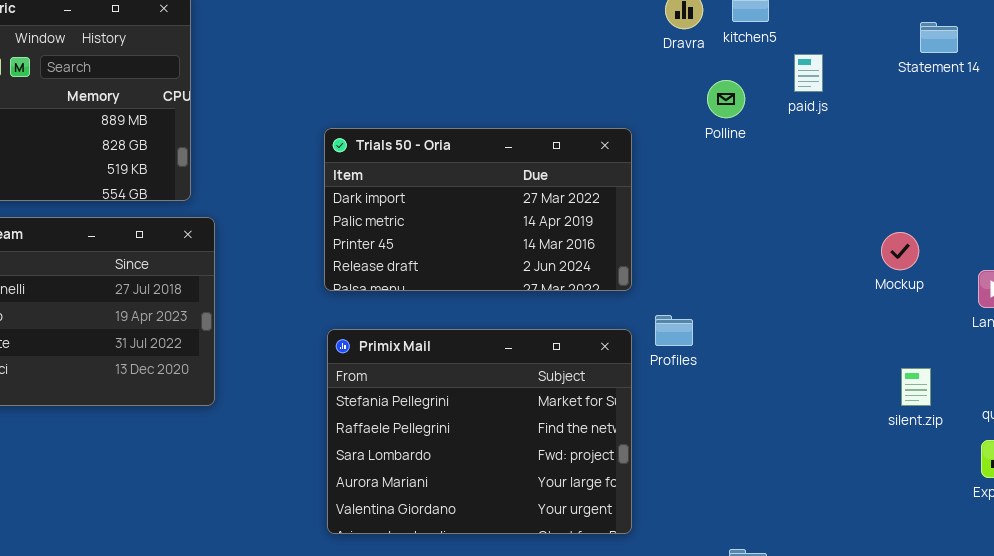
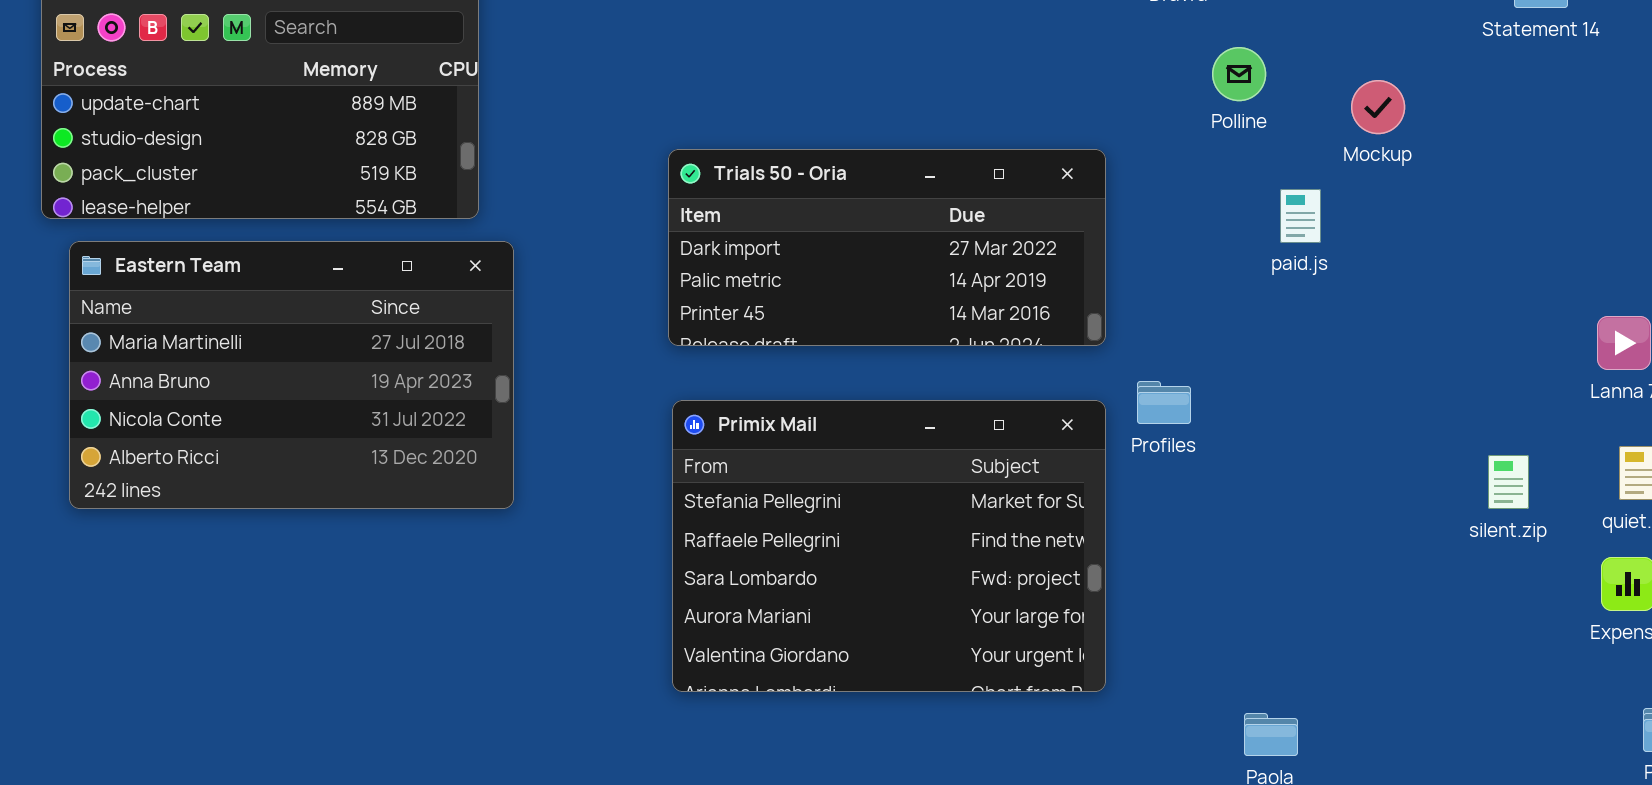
paid.js: [794,54,823,92] -> [1280,189,1321,243], moved
Trials 50 - Oria: [324,128,632,291] -> [668,149,1106,346], resized
Mockup: [881,232,919,270] -> [1351,80,1405,134], moved

